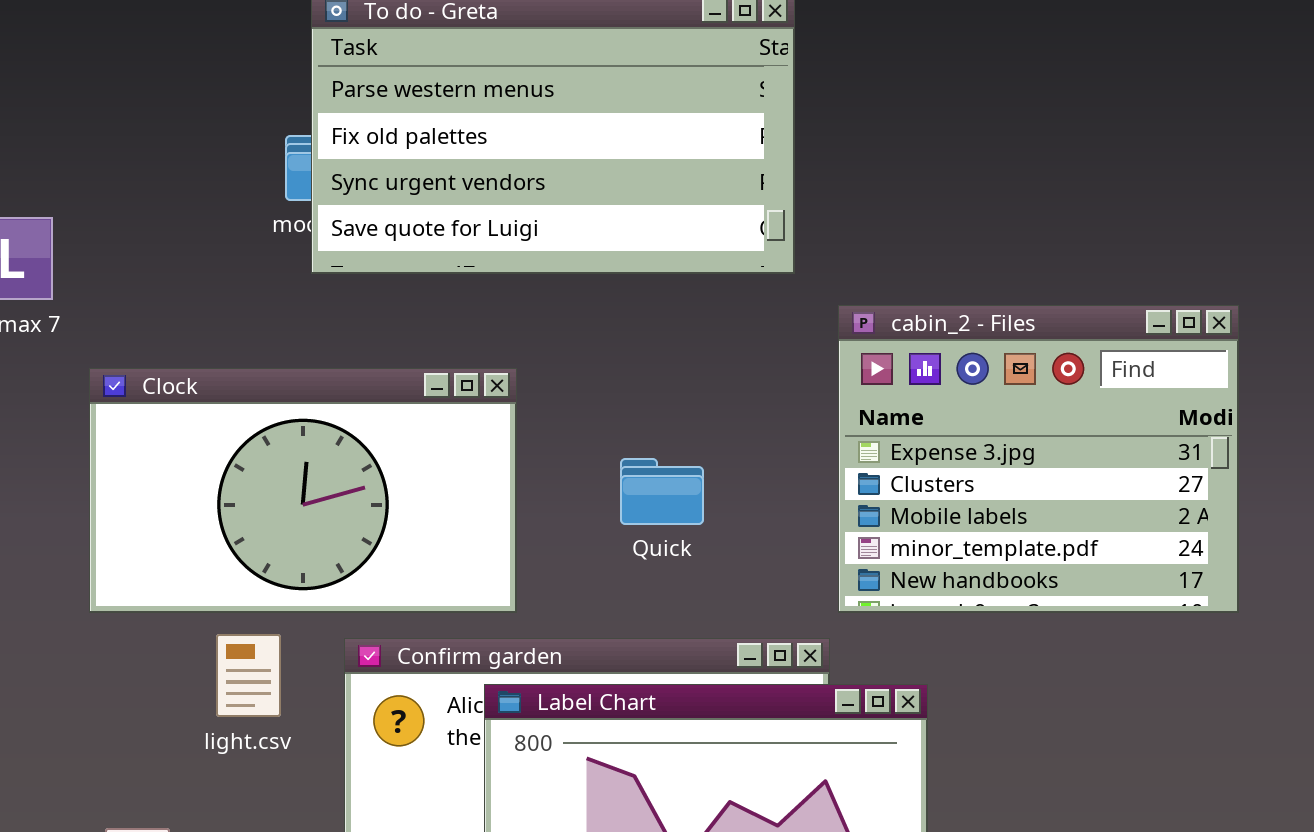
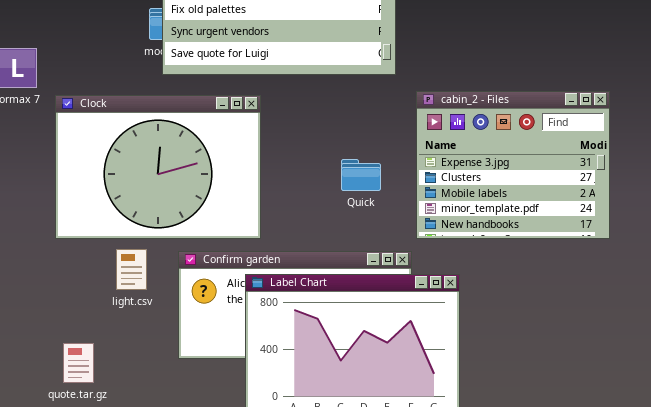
Clock: [89,368,517,613] -> [55,95,261,239], resized
Quick: [620,458,704,525] -> [341,159,381,191], moved

